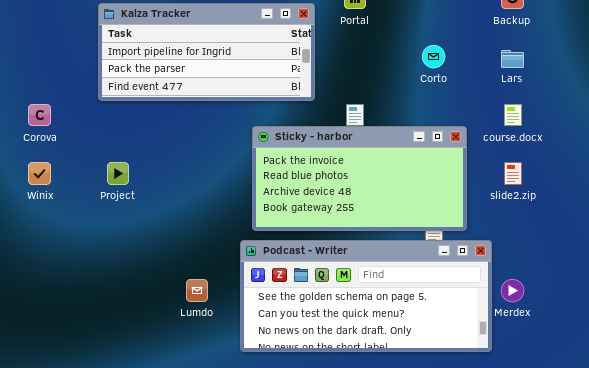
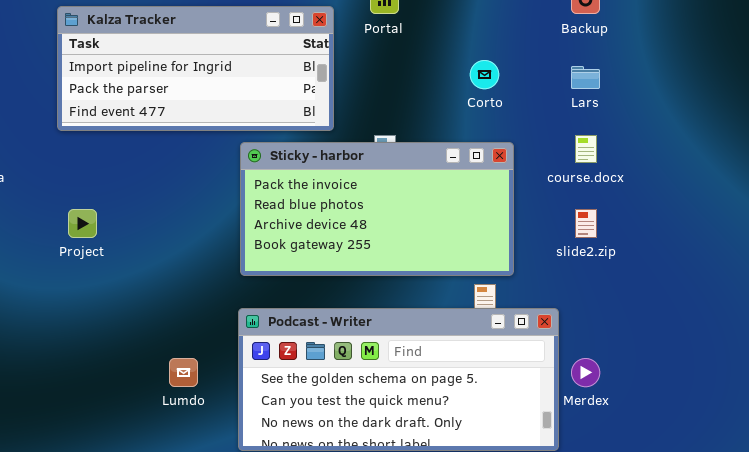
Sticky - harbor: [252,126,467,231] -> [240,142,514,276], moved

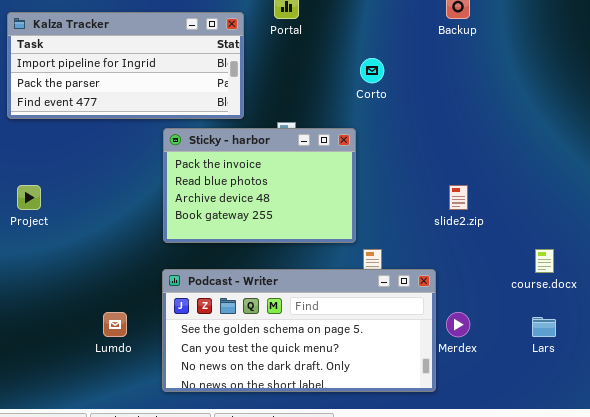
Lars: [571,66,600,89] -> [532,317,556,337], moved
course.docx: [575,135,597,163] -> [535,249,554,273], moved
Sticky - harbor: [240,142,514,276] -> [163,128,356,243], resized

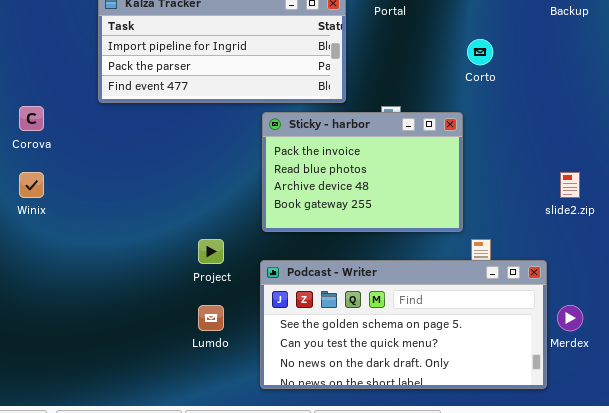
Project: [17,185,41,210] -> [198,239,224,264], moved

